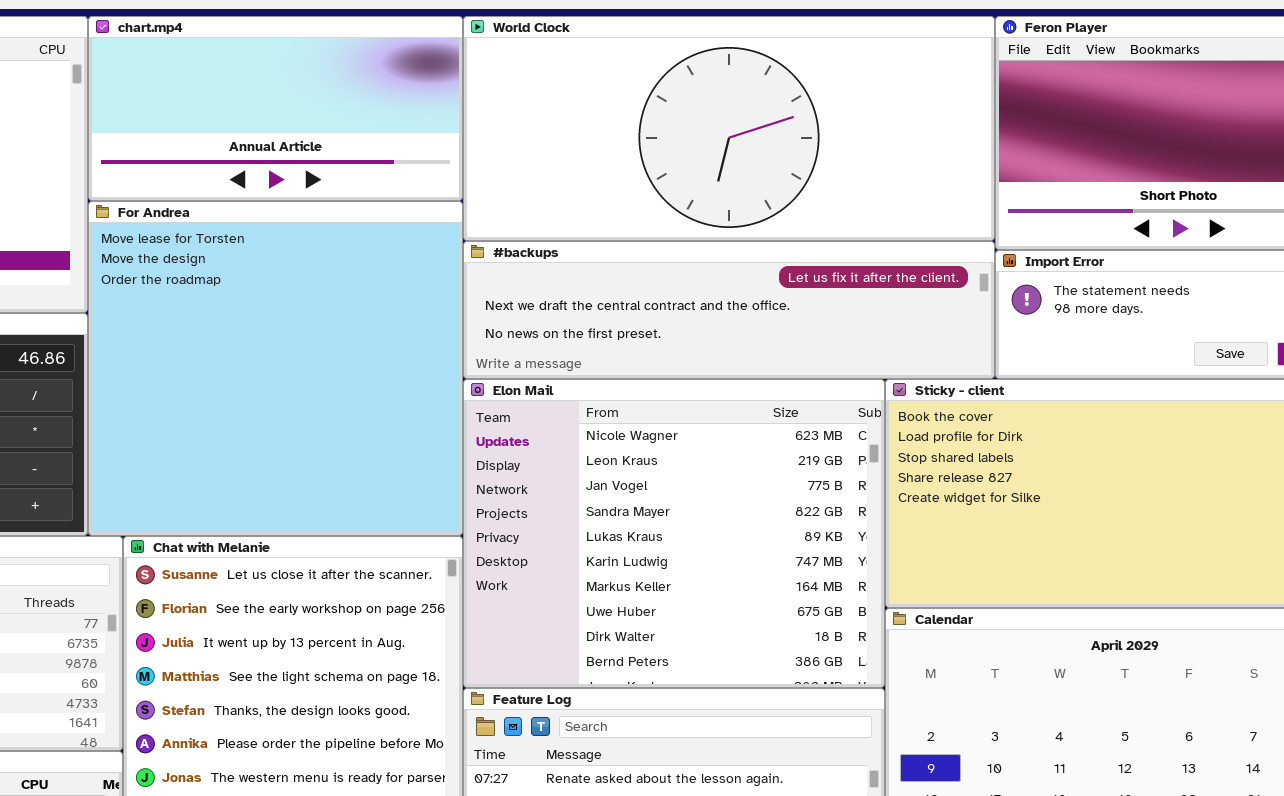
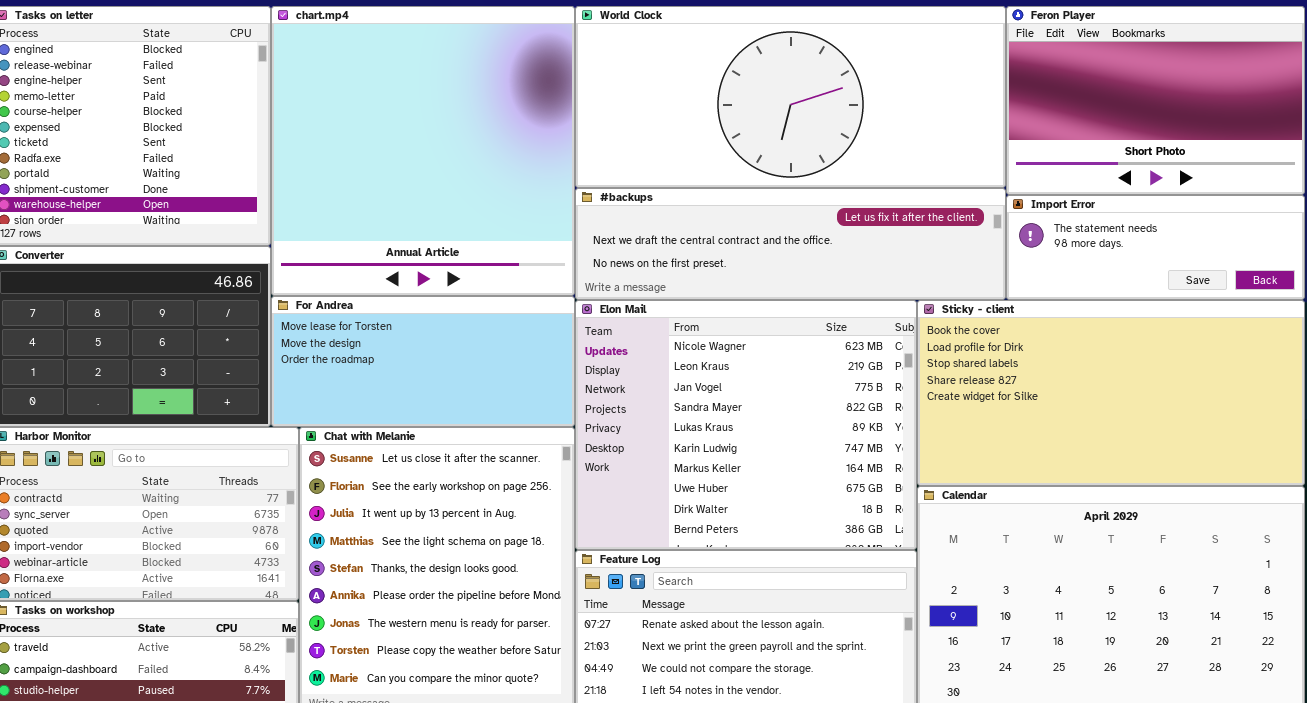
chart.mp4: [88,16,463,201] -> [271,6,575,296], resized
For Andrea: [88,201,463,536] -> [271,296,575,427], resized

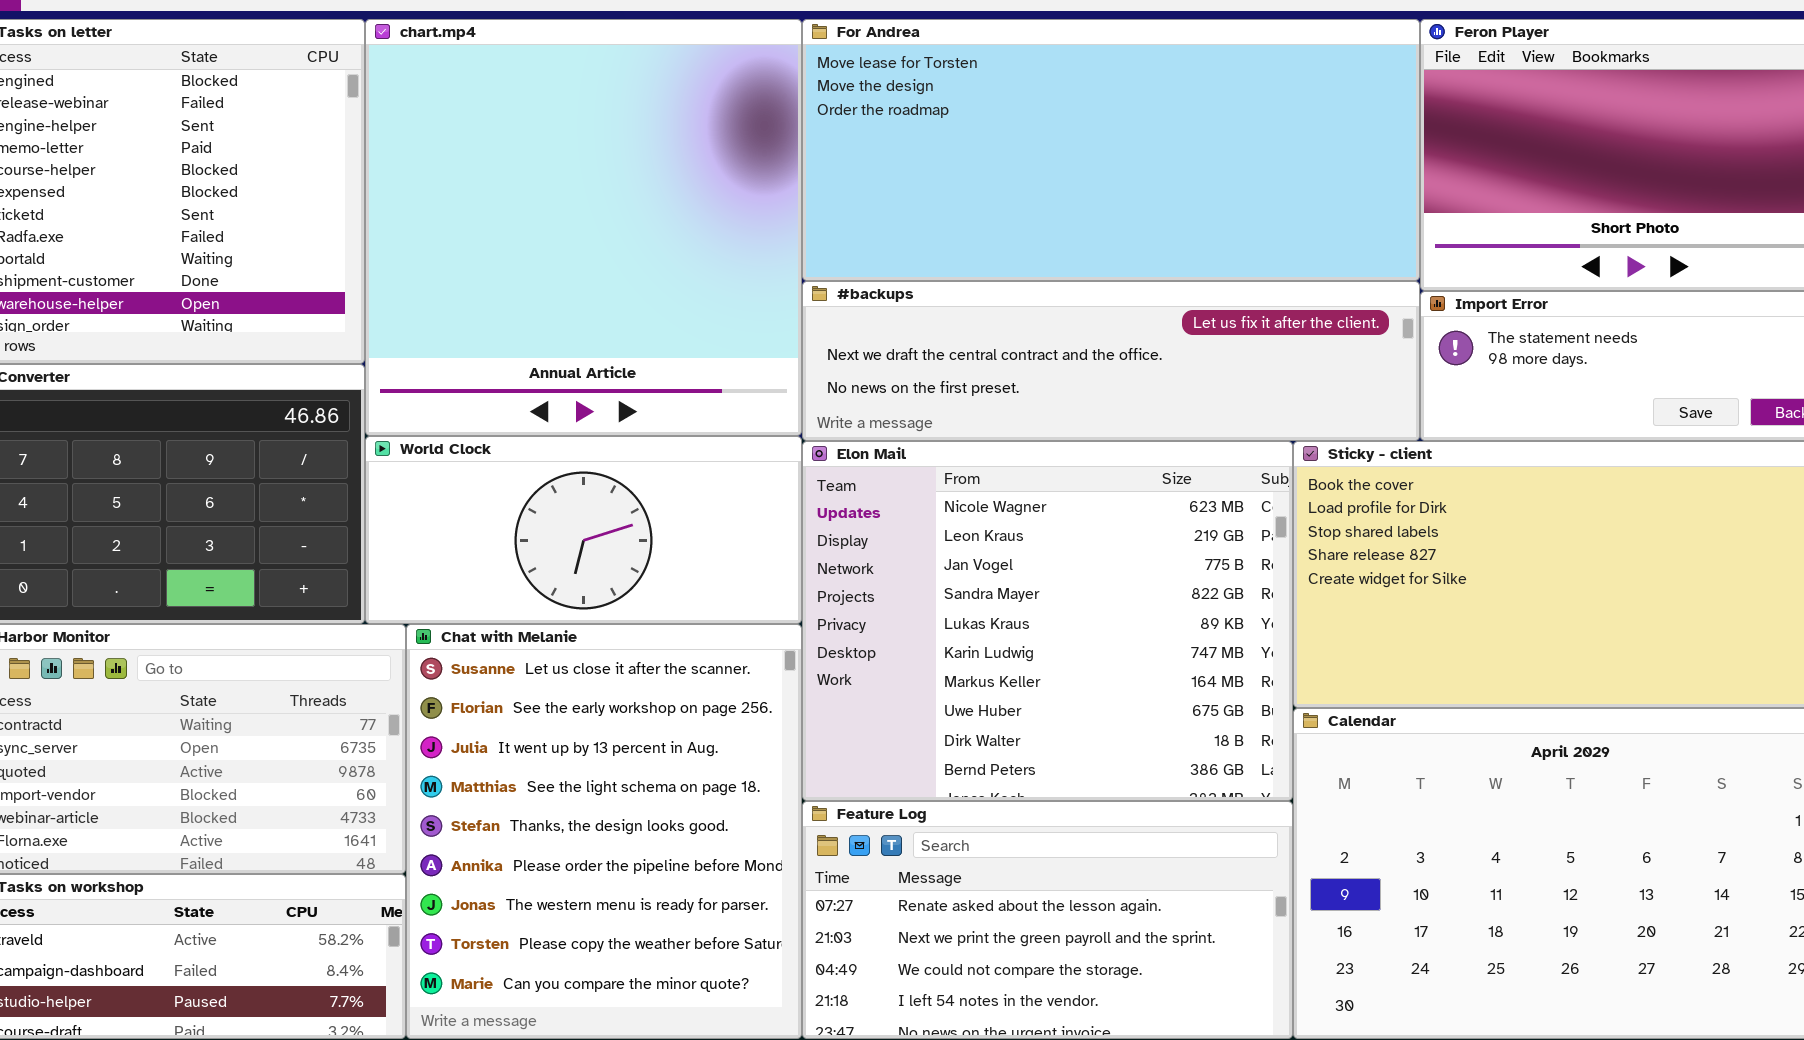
World Clock: [575,6,1006,188] -> [365,436,802,624], moved, resized
For Andrea: [271,296,575,427] -> [802,19,1420,281], moved, resized

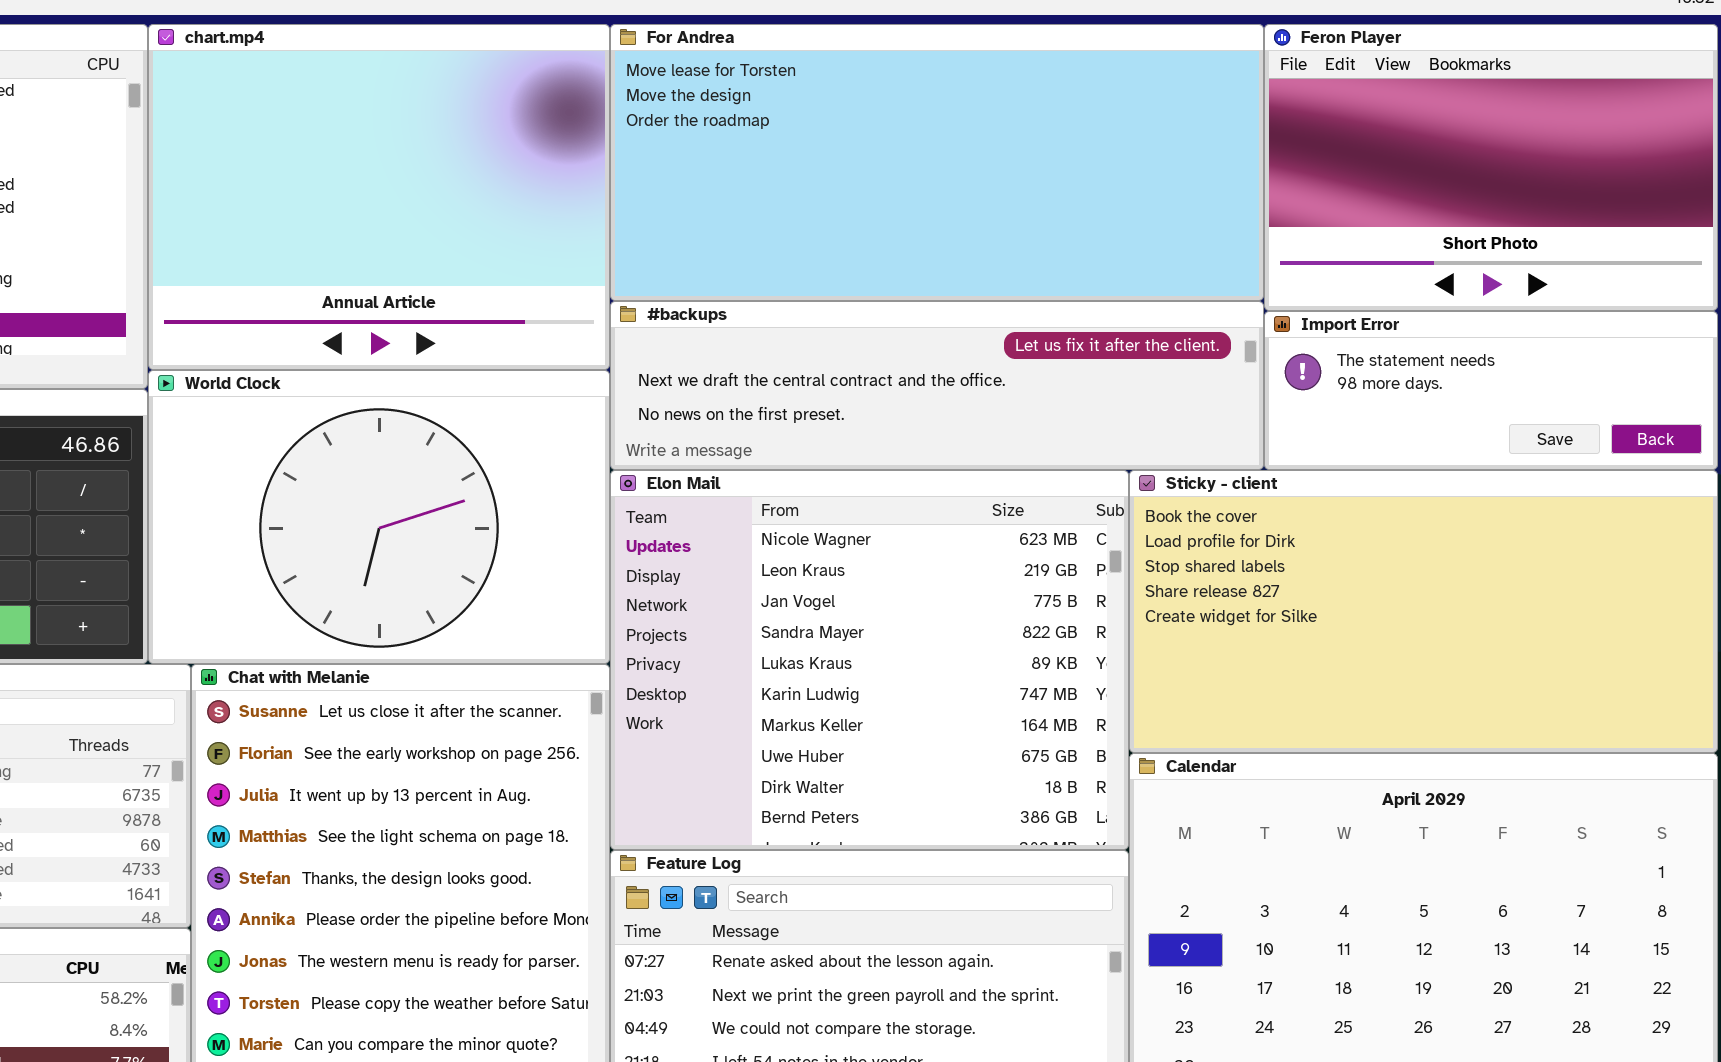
chart.mp4: [365,19,802,436] -> [148,24,610,370], resized
World Clock: [365,436,802,624] -> [148,370,610,664], resized

